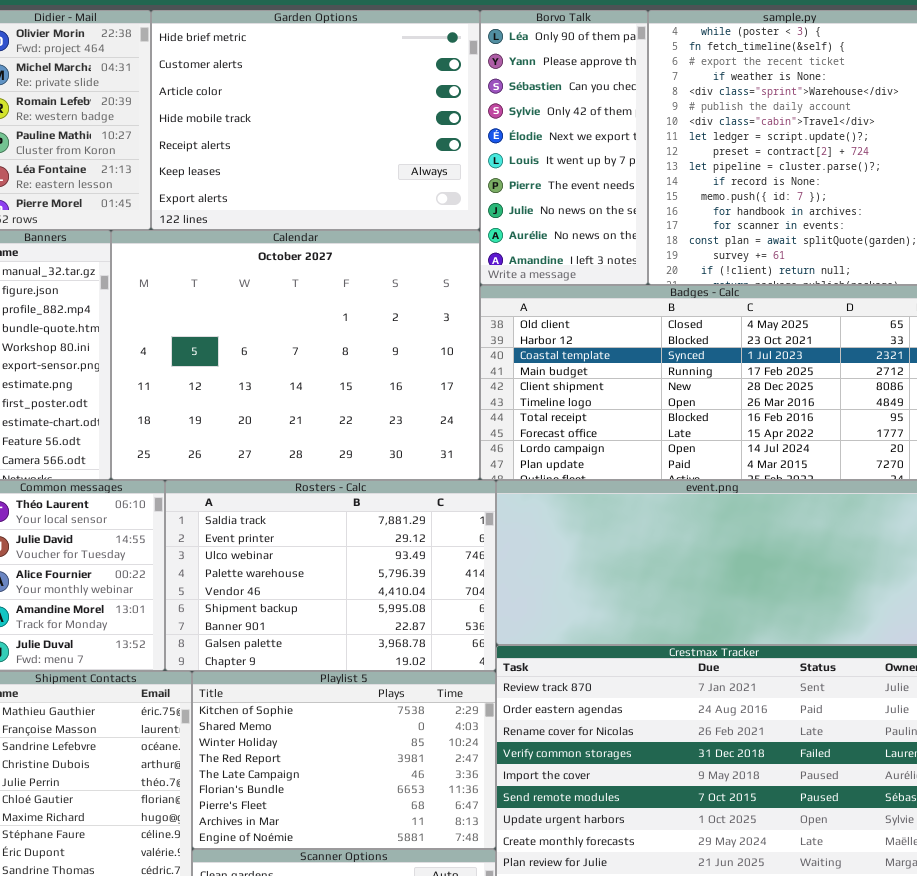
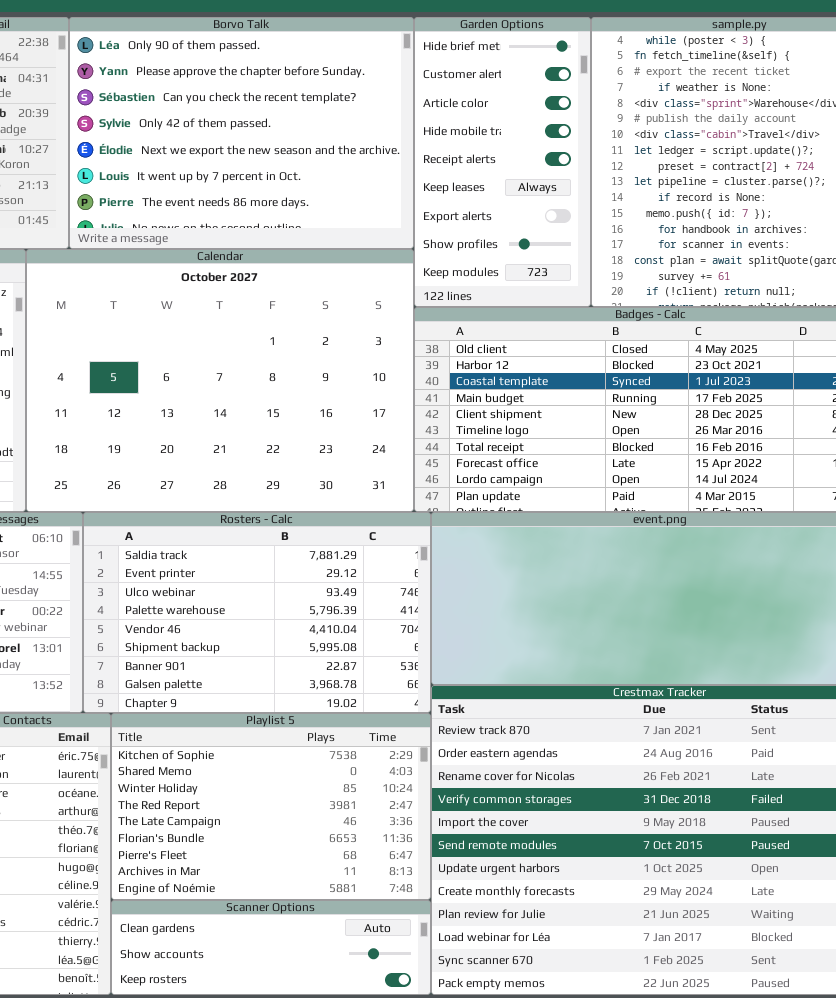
Garden Options: [151,10,480,230] -> [414,17,591,307], moved, resized
Borvo Talk: [480,10,648,285] -> [69,17,414,249], moved, resized

